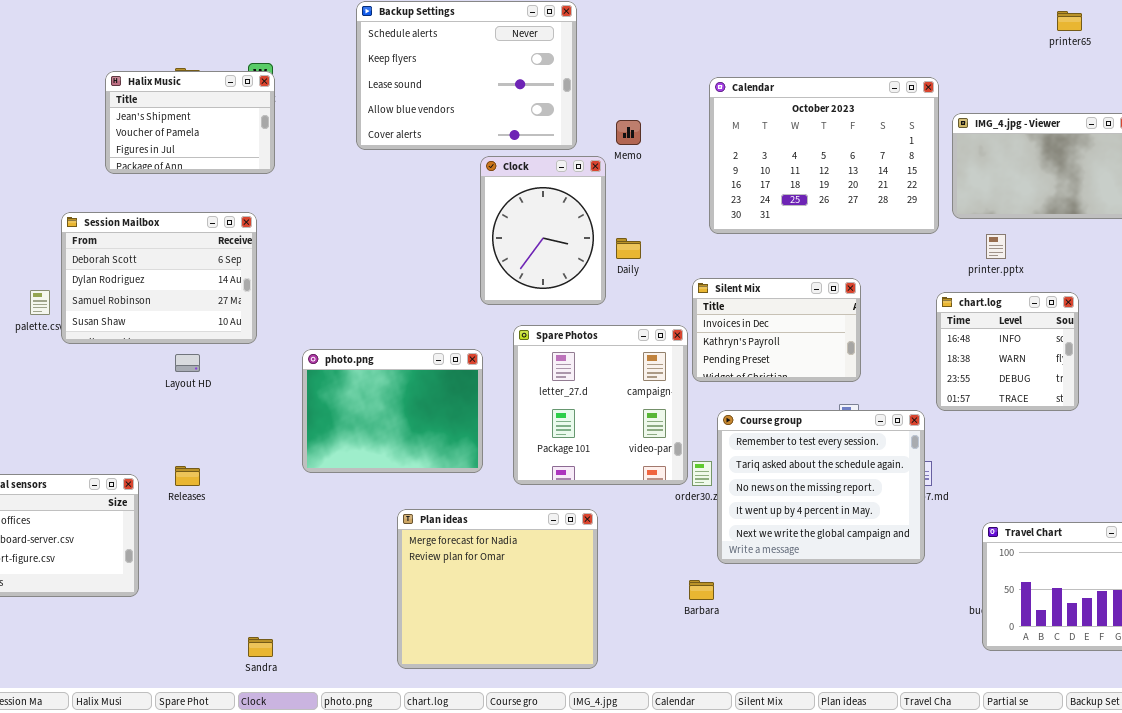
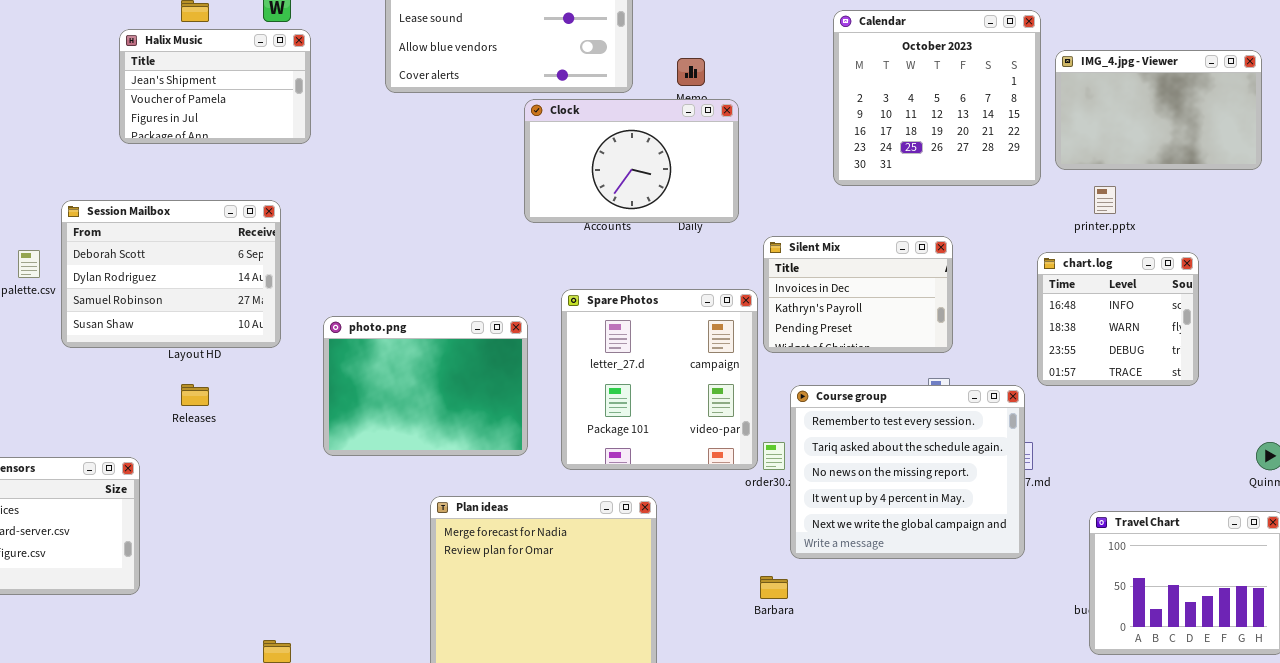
Halix Music: [105,71,275,174] -> [119,29,311,144], moved
Calendar: [709,77,939,234] -> [833,10,1041,186], resized
Clock: [480,156,606,305] -> [524,99,739,223], resized
Session Mailbox: [61,212,257,344] -> [61,200,281,348], moved
Releases: [175,466,200,486] -> [181,384,209,406], moved

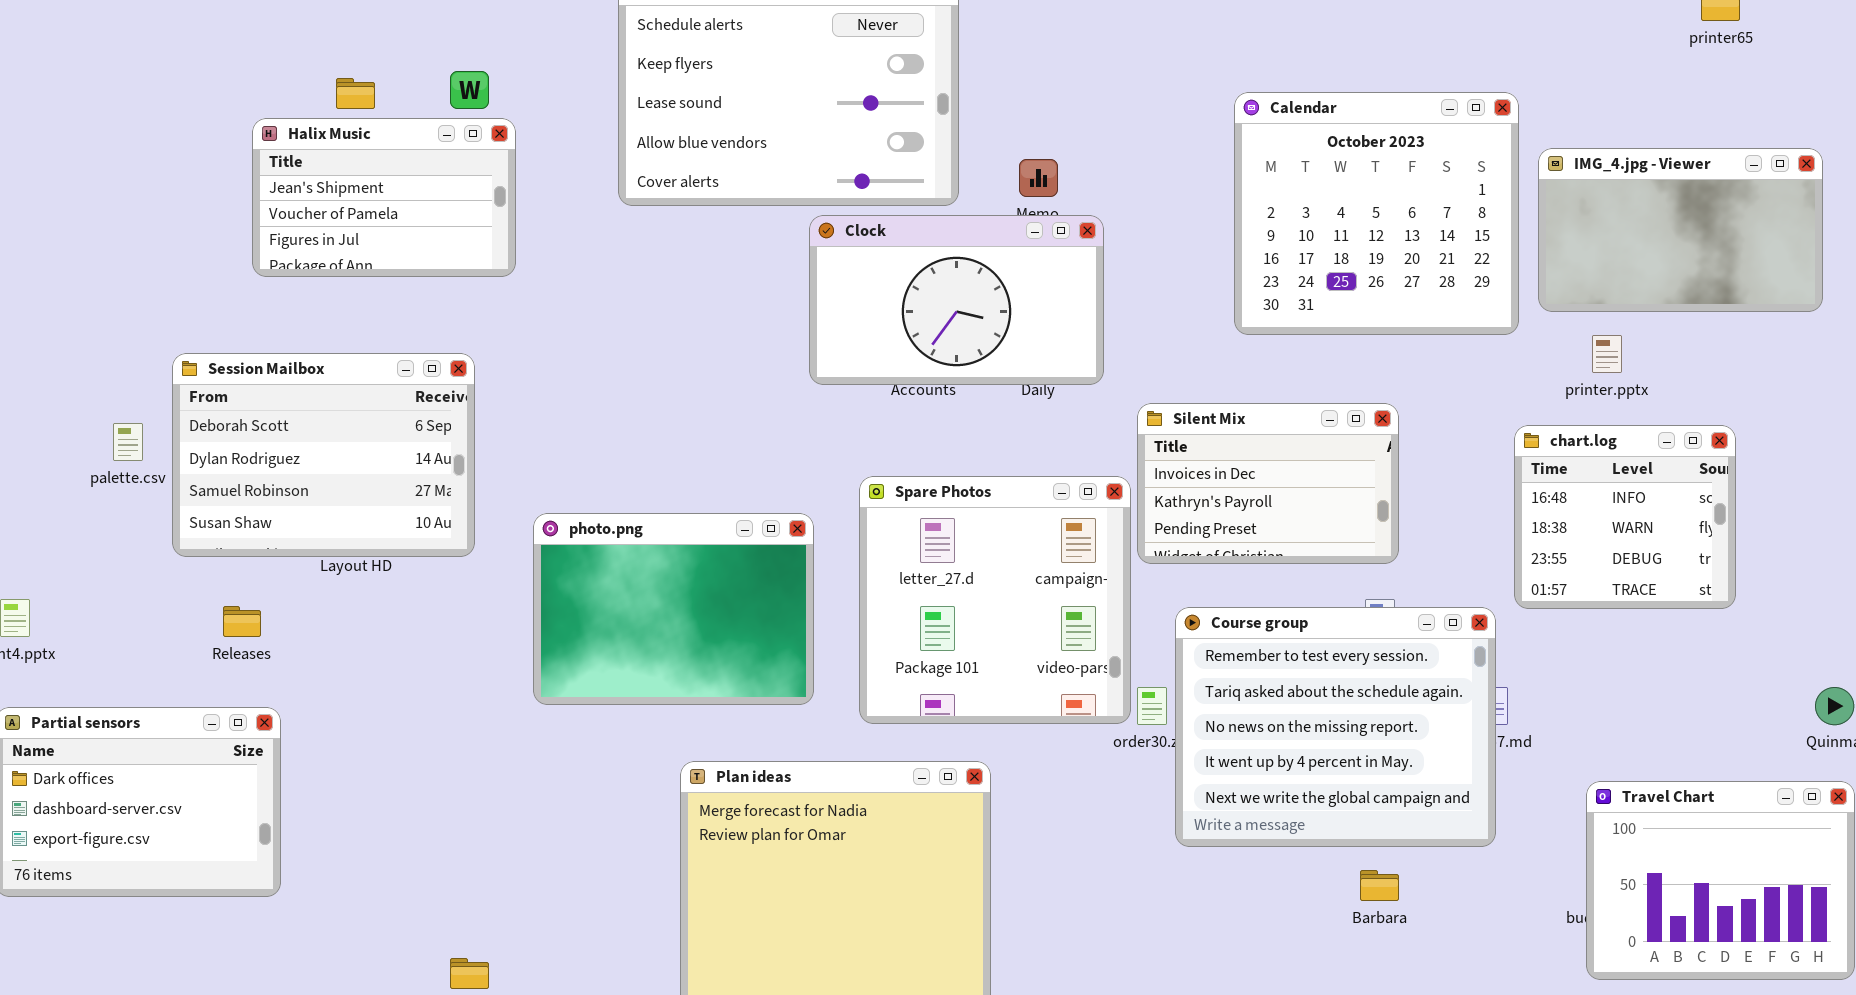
Releases: [181,384,209,406] -> [223,606,261,637], moved
Barbara: [760,576,788,599] -> [1360,870,1399,901], moved

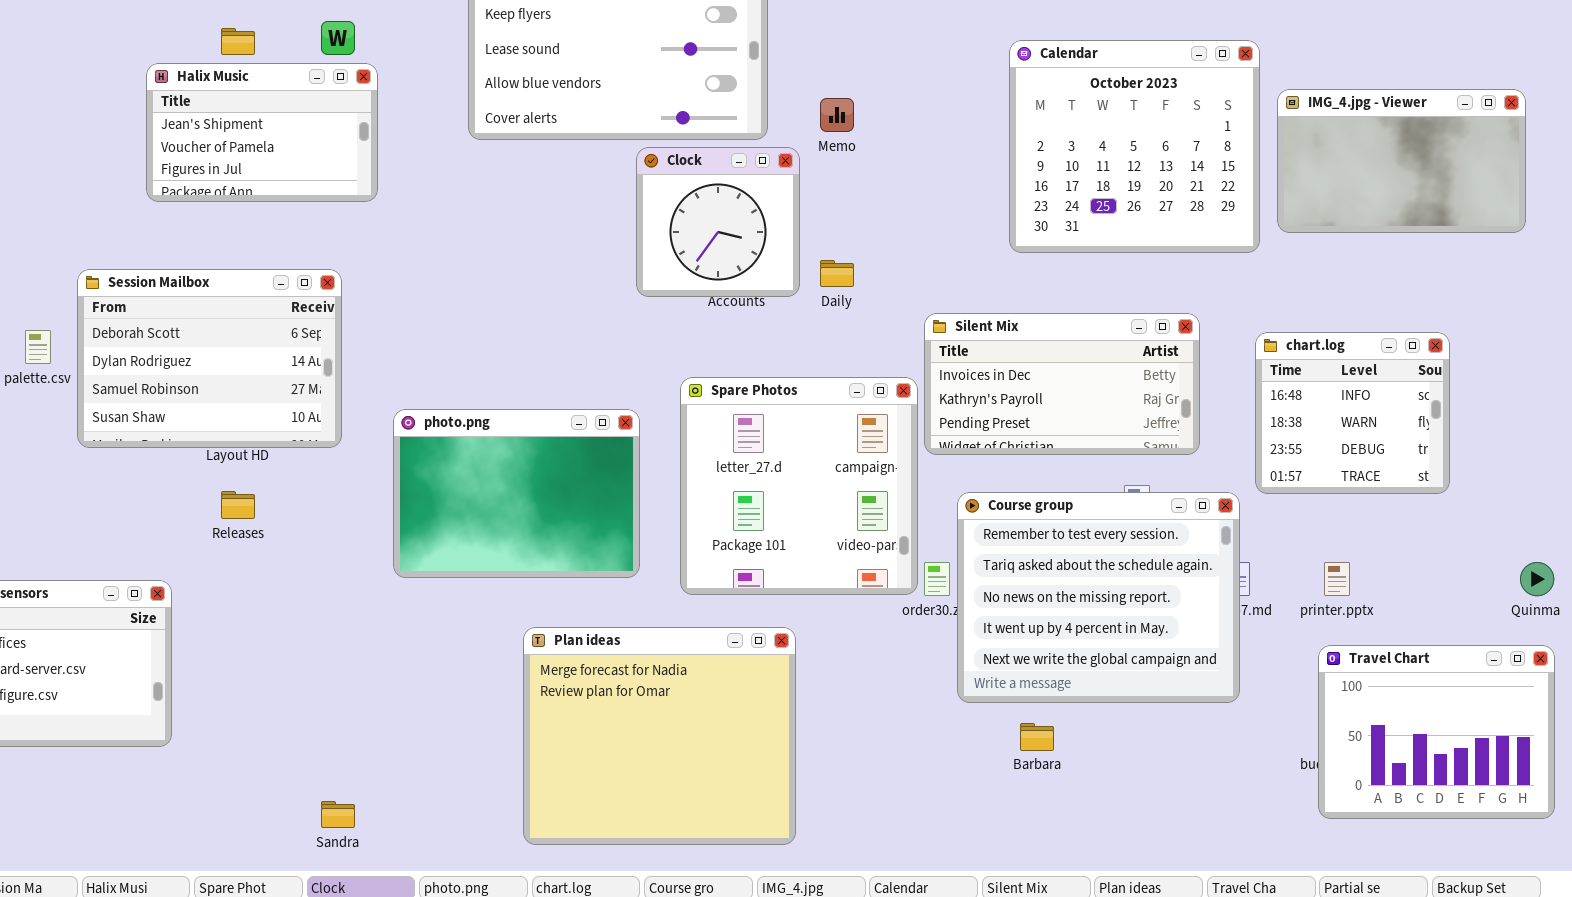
Clock: [809,215,1104,385] -> [636,147,800,297], resized
printer.pptx: [1592,335,1622,373] -> [1324,562,1350,596], moved
Silent Mix: [1137,403,1399,564] -> [924,313,1200,455], resized
Releases: [223,606,261,637] -> [221,491,255,519], moved
Barbara: [1360,870,1399,901] -> [1020,723,1054,751], moved

